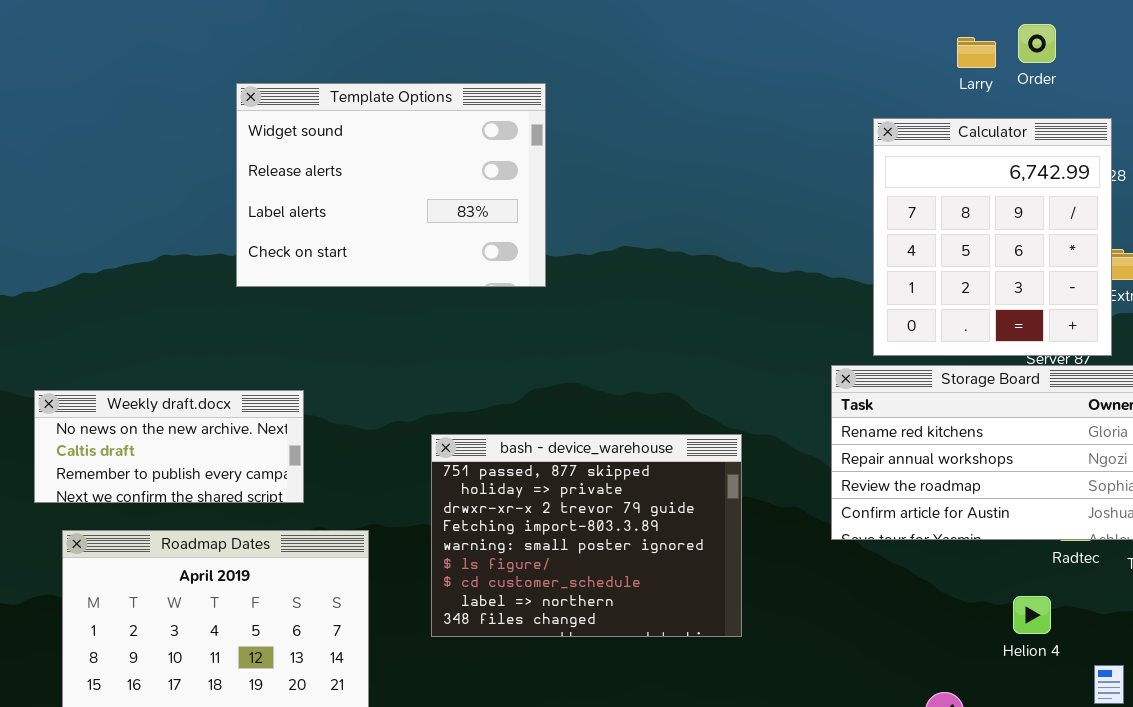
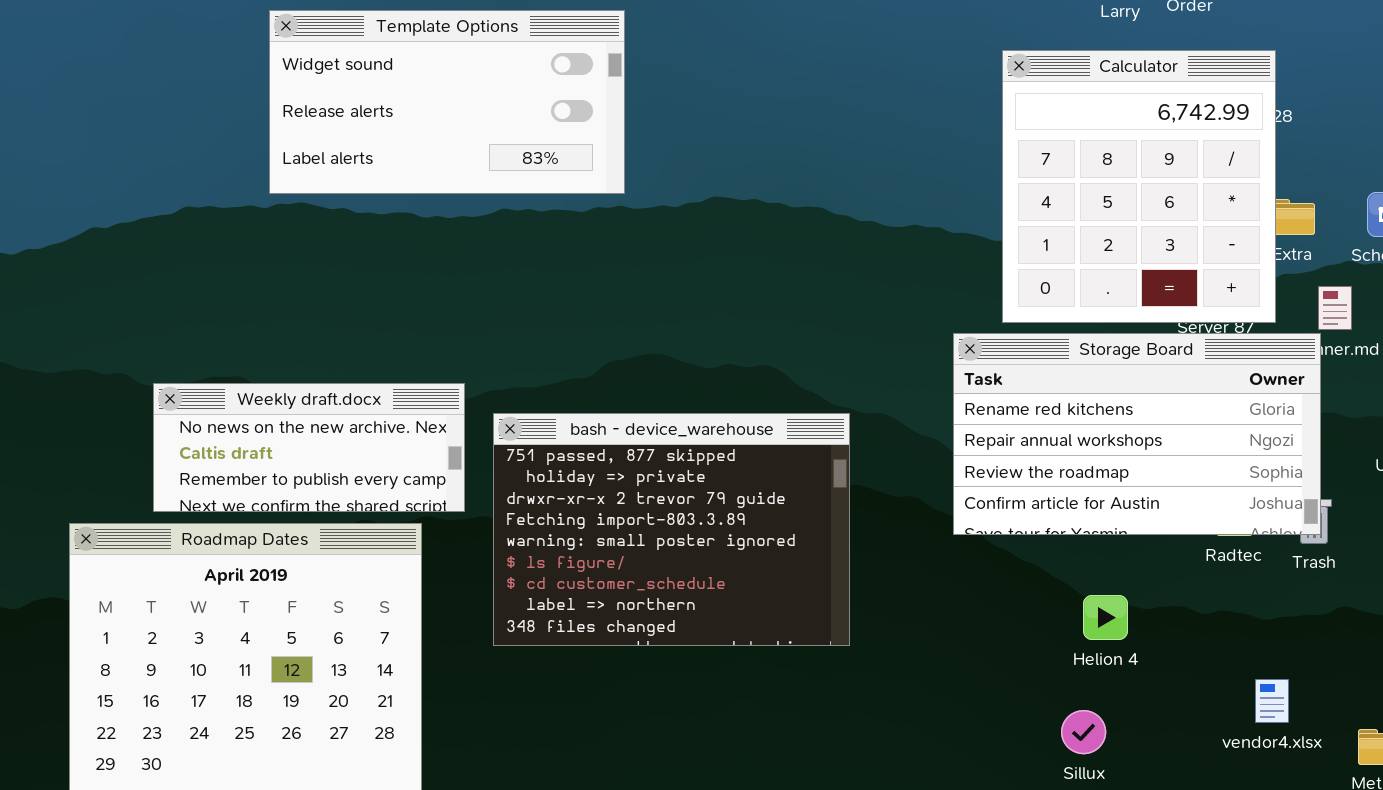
Template Options: [236,83,546,287] -> [269,10,625,194], resized
Weekly draft.docx: [34,390,304,503] -> [153,383,465,512], moved
Helion 4: [1013,596,1051,634] -> [1083,595,1128,640], moved

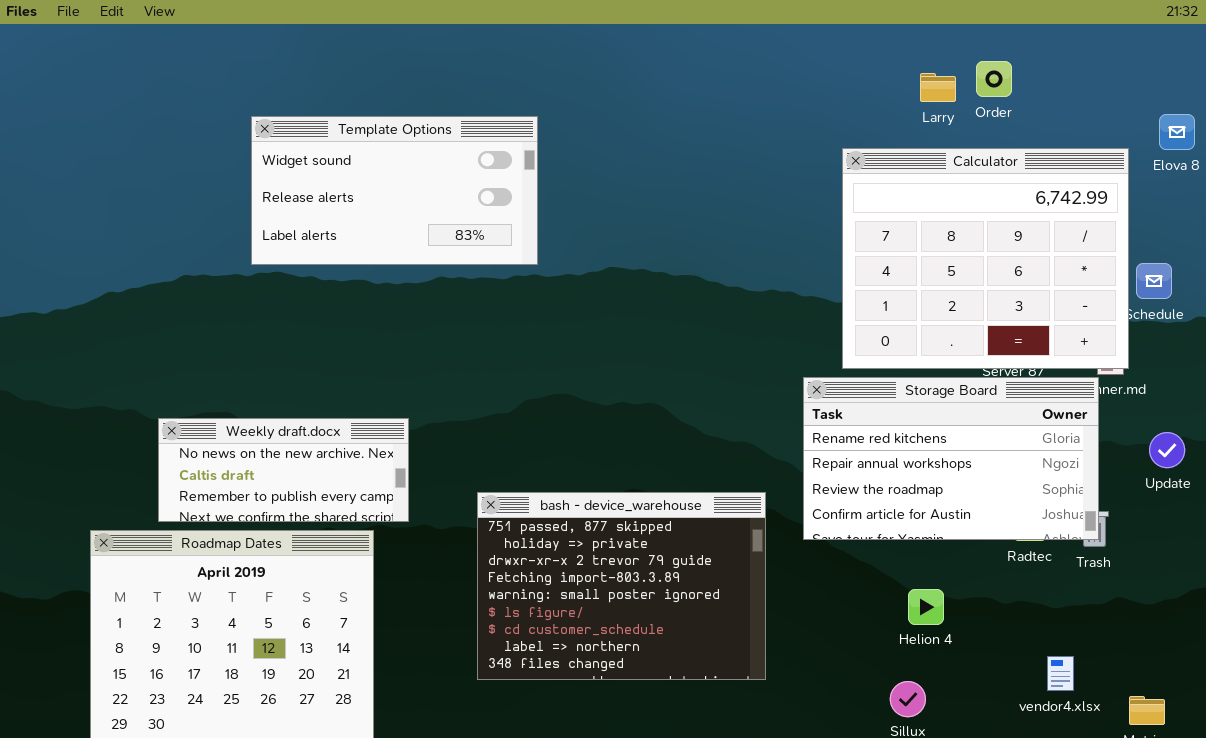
Calculator: [1002,50,1276,323] -> [842,148,1129,369], resized
bash - device_warehouse: [493,413,850,646] -> [477,492,766,680], moved

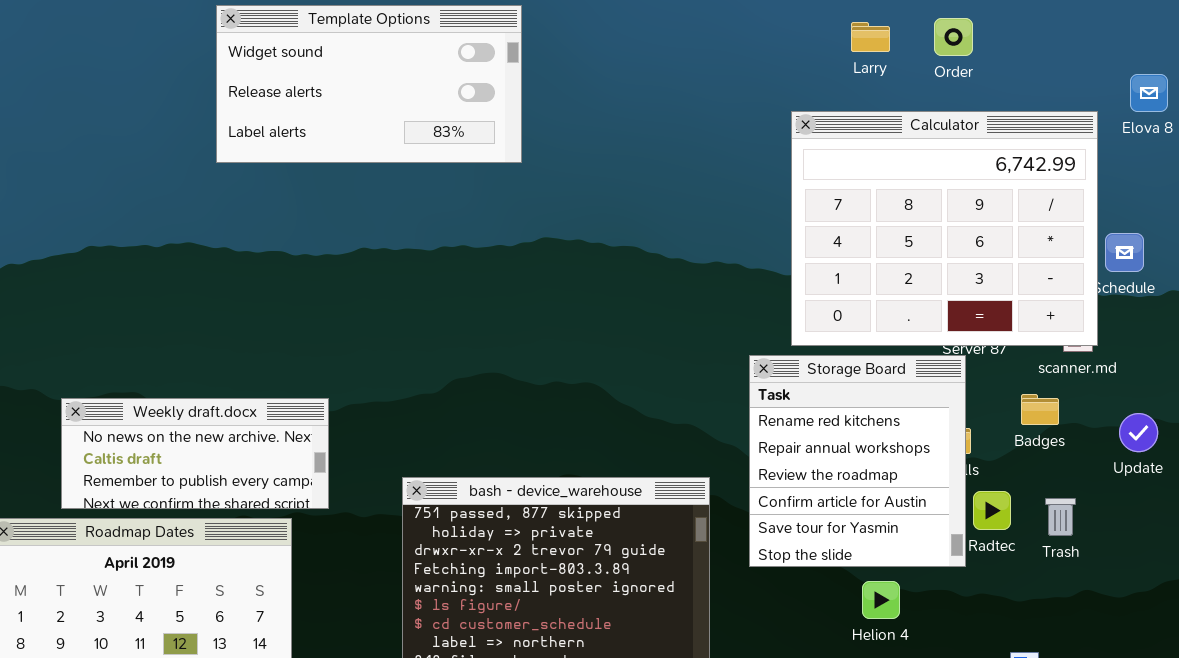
Larry: [920,73,956,102] -> [851,22,890,52], moved
Template Options: [251,116,538,265] -> [216,5,522,163], moved
Storage Board: [803,377,1099,540] -> [749,355,966,567], resized

